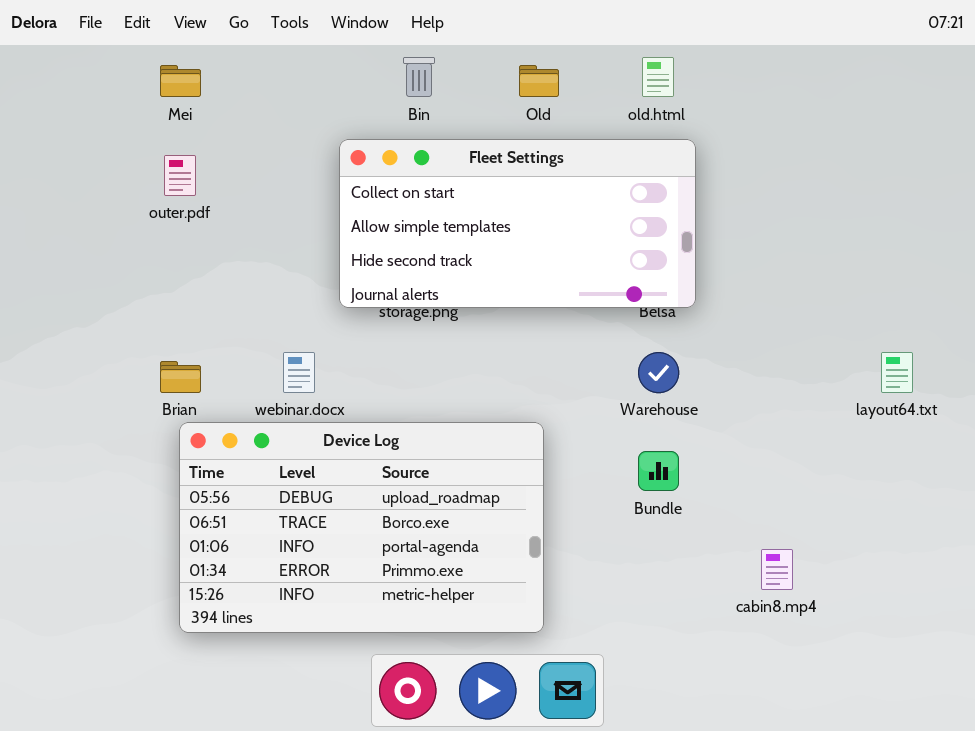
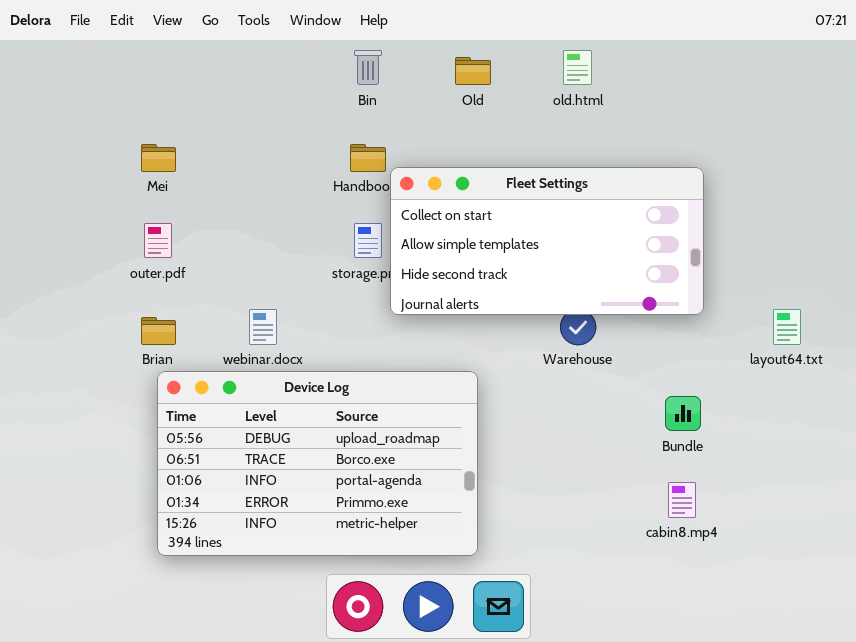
Mei: [160,65,201,97] -> [141,144,176,172], moved
Fleet Settings: [339,139,696,308] -> [390,167,704,315], moved
outer.pdf: [164,155,196,196] -> [144,223,172,258], moved
Bundle: [638,451,679,491] -> [665,396,701,431], moved

